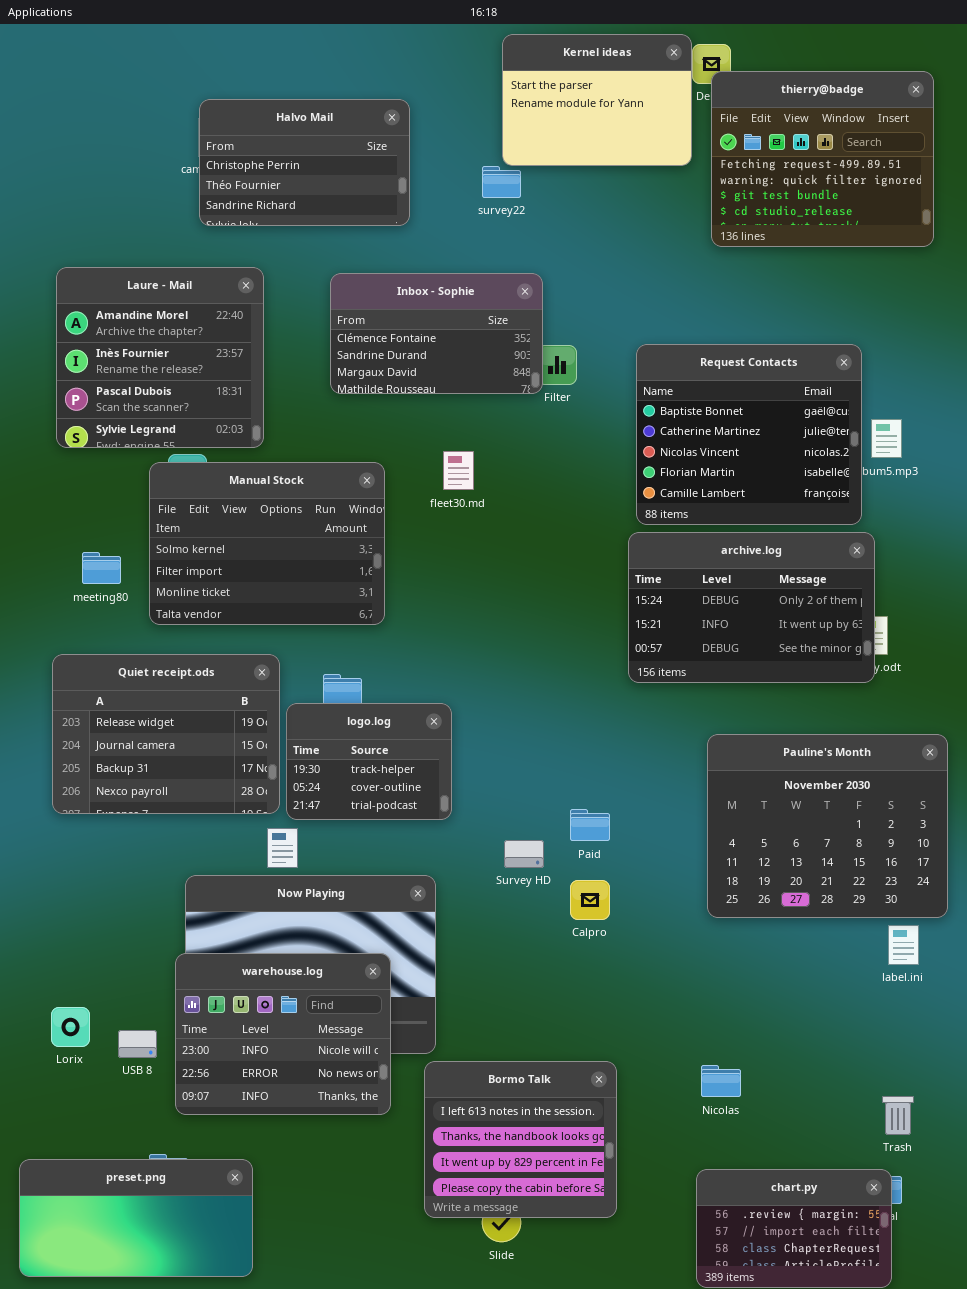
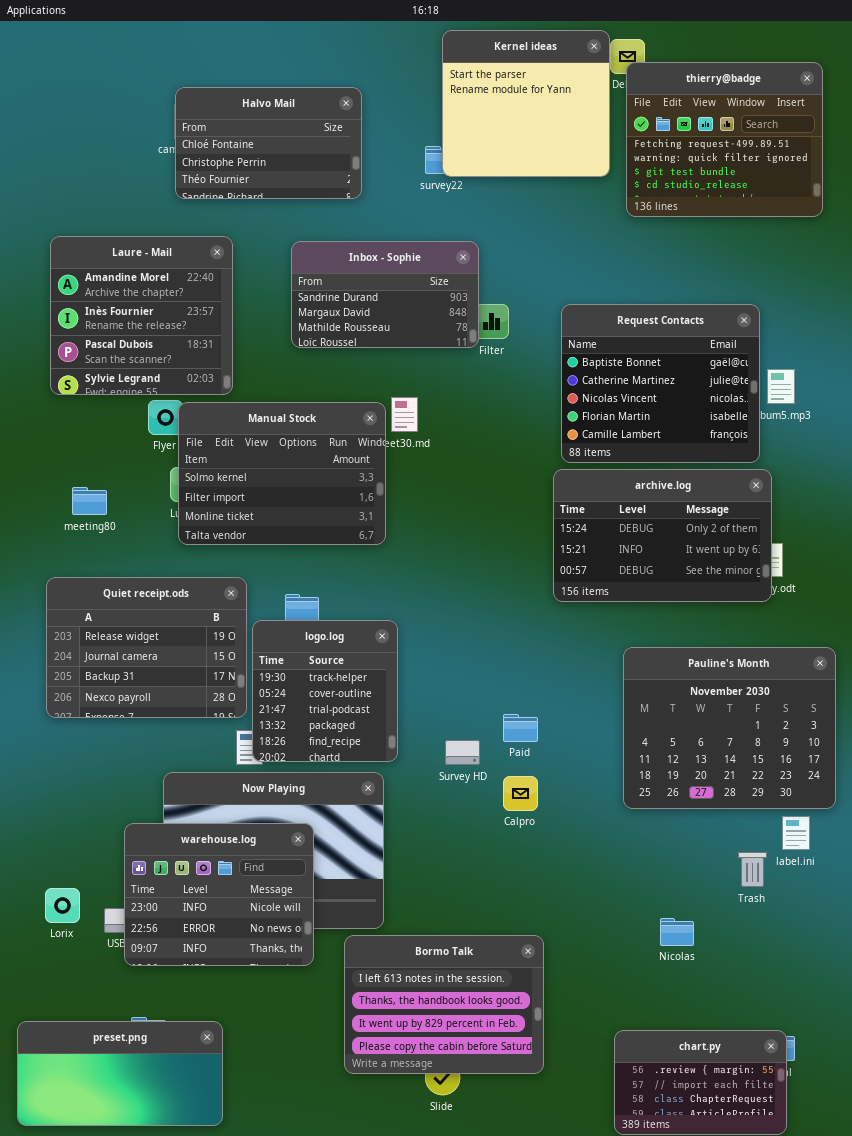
Kernel ideas: [502,34,692,166] -> [442,30,610,177], resized
Halvo Mail: [199,99,410,226] -> [175,87,362,199], scrolled up 1 row
Inbox - Sophie: [330,273,543,394] -> [291,241,479,348], scrolled down 1 row
Manual Stock: [149,462,385,625] -> [178,402,386,545], moved
logo.log: [286,703,452,820] -> [252,620,398,762], resized
warehouse.log: [175,953,391,1115] -> [124,823,314,966], moved
Bormo Talk: [424,1061,617,1218] -> [344,935,544,1074], resized
Nicolas: [701,1065,741,1097] -> [660,918,694,946], moved
Trash: [882,1096,914,1135] -> [738,852,767,887], moved

